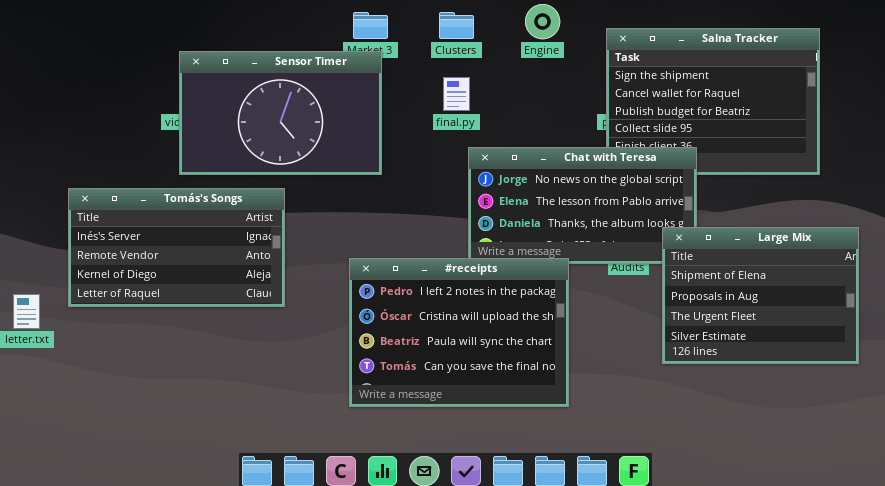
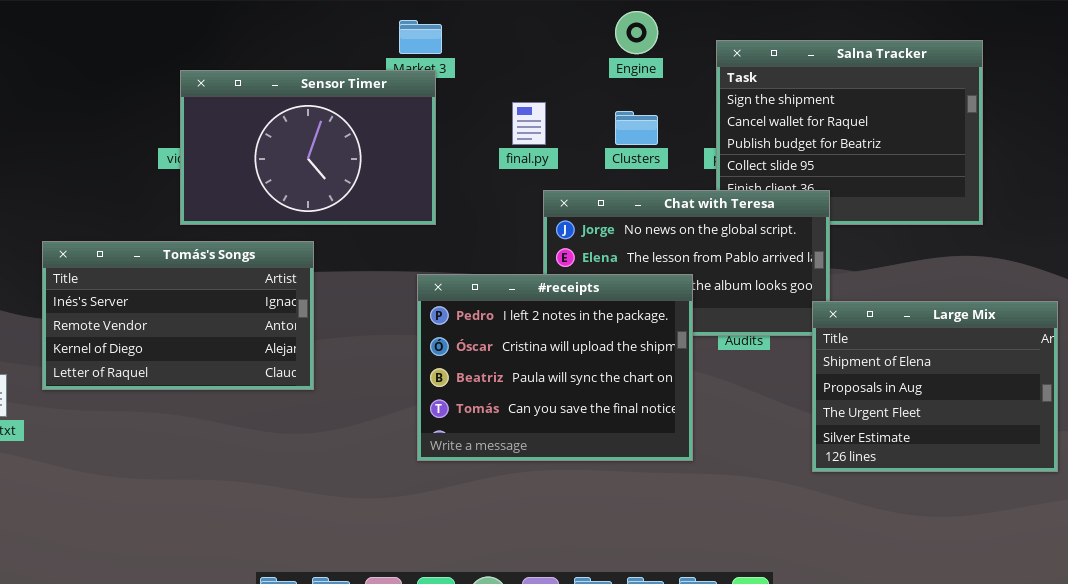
Clusters: [439,12,474,39] -> [615,111,658,145], moved
Large Mix: [662,227,859,364] -> [812,301,1058,472], moved
#receipts: [349,258,569,407] -> [417,274,693,461], moved

